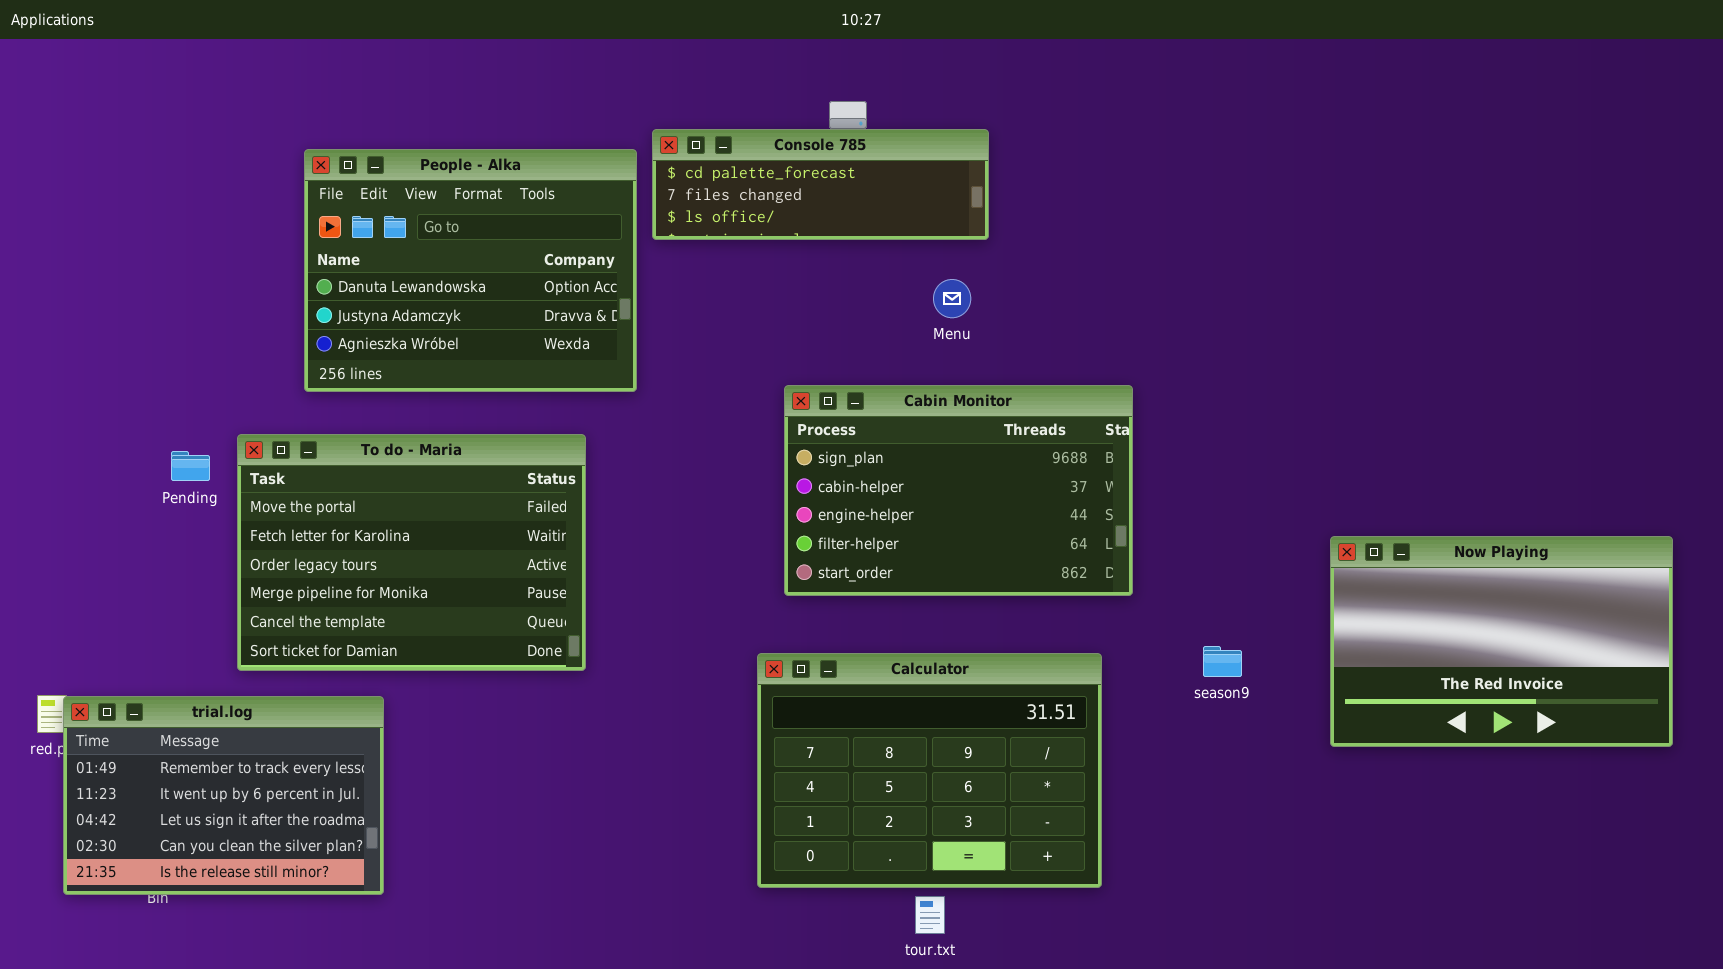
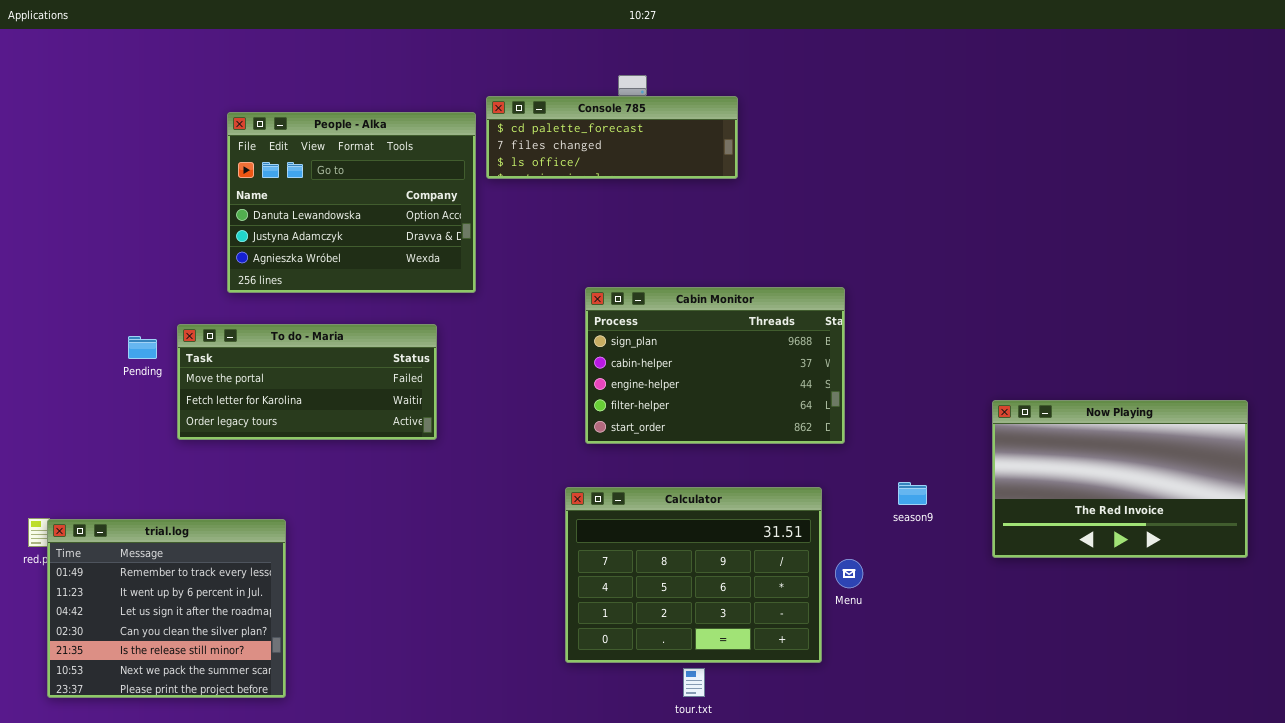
Menu: [933,279,971,318] -> [835,559,863,588], moved
To do - Maria: [237,434,586,671] -> [177,324,437,440], resized
trial.log: [63,696,384,895] -> [47,519,286,698], resized

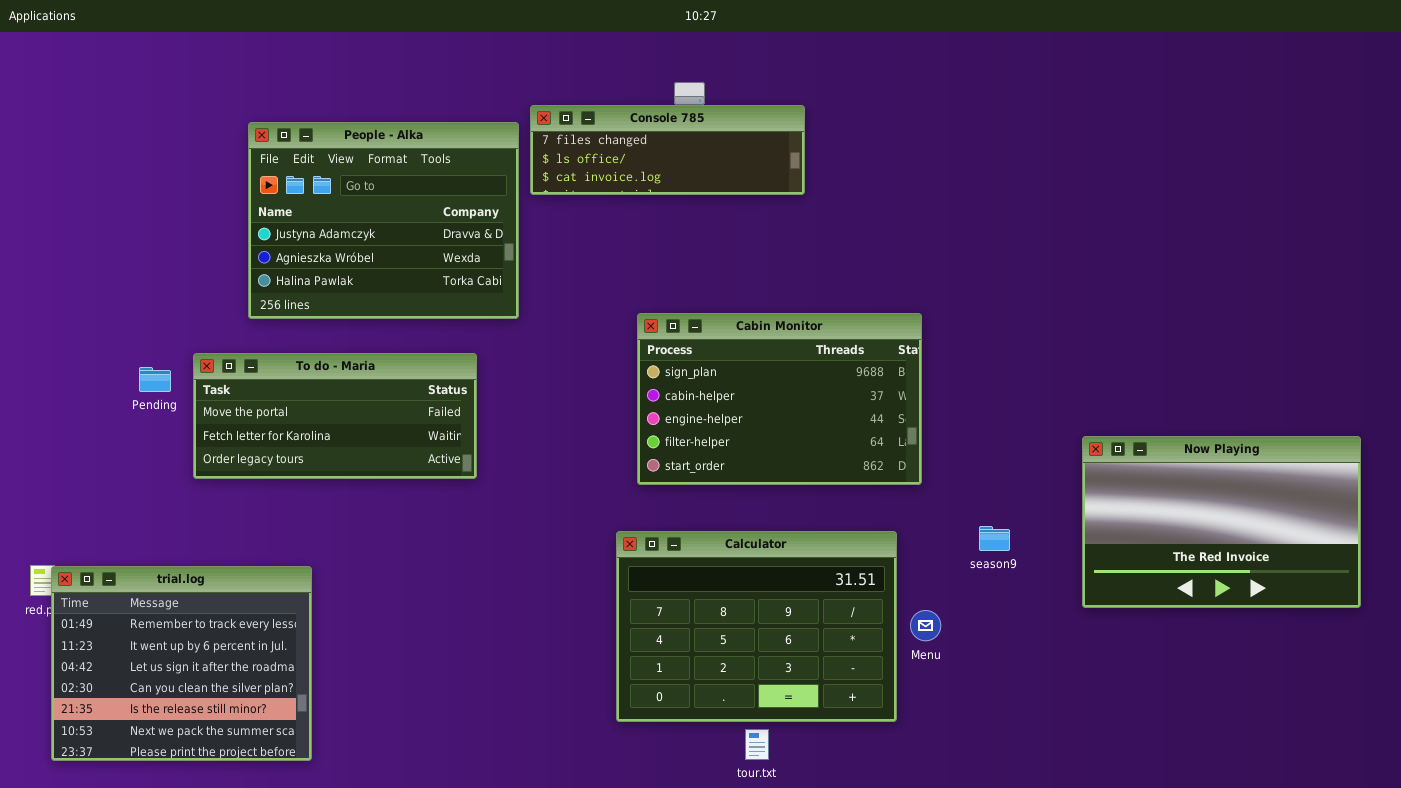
Console 785: [486,96,738,179] -> [530,105,805,195], scrolled down 1 row
People - Alka: [227,112,476,293] -> [248,122,519,319], scrolled down 1 row

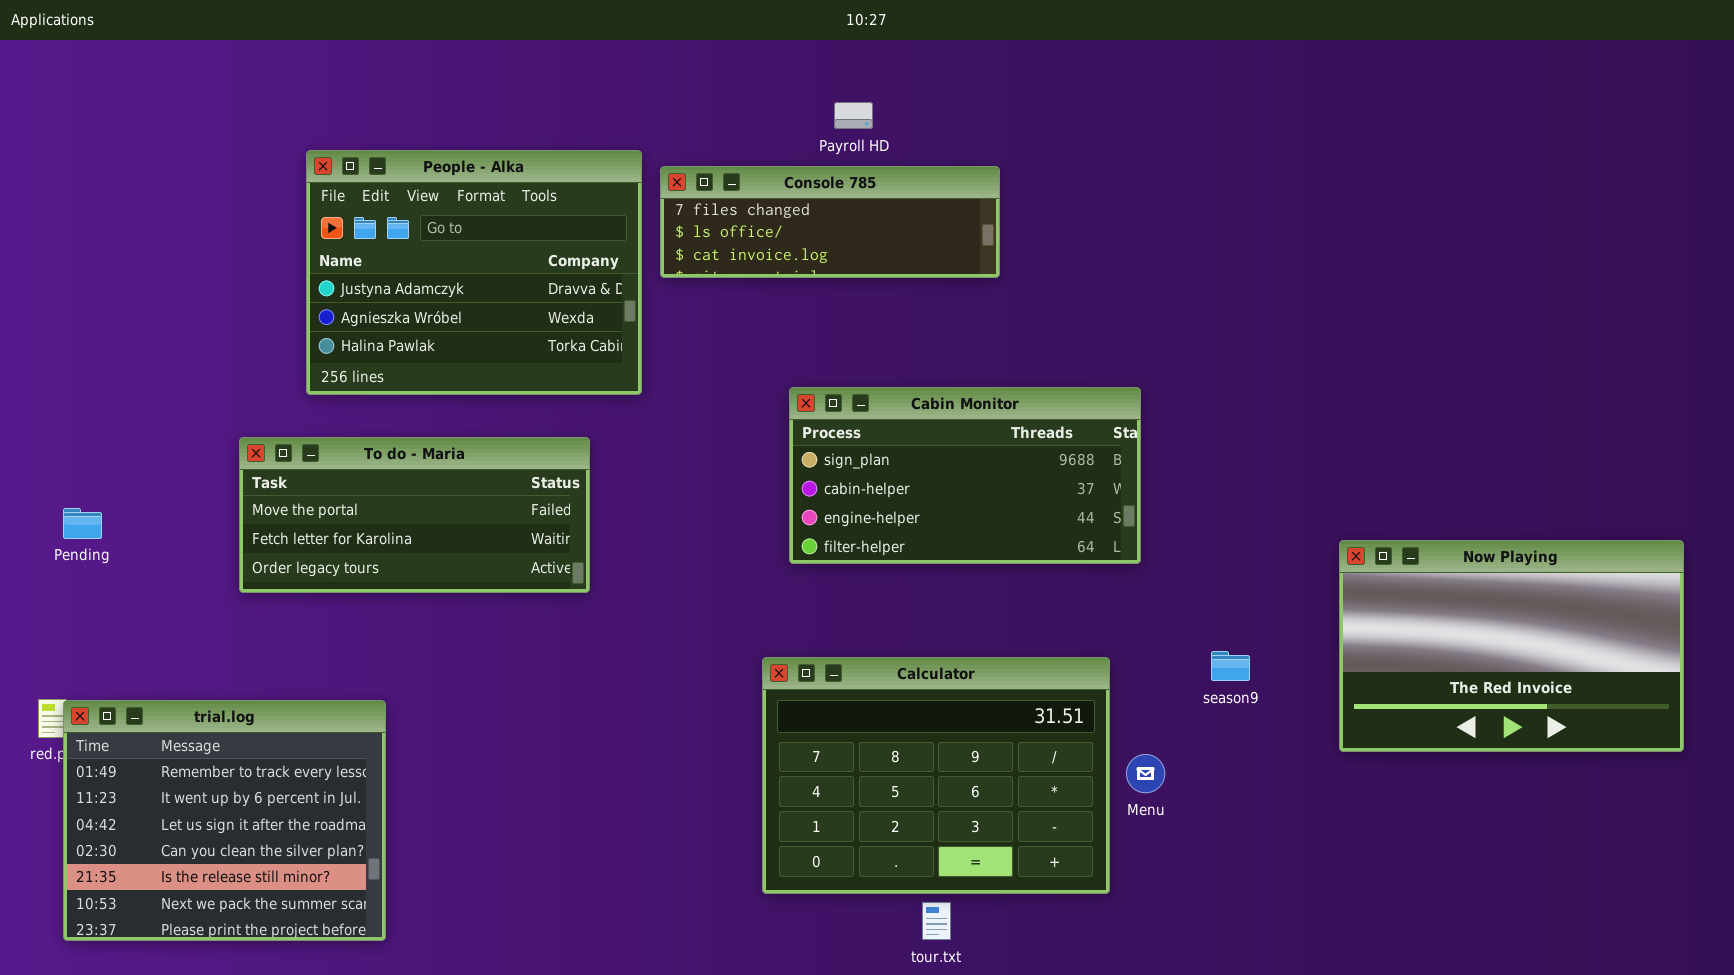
Console 785: [530,105,805,195] -> [660,166,1000,278], moved
Cabin Monitor: [637,313,922,485] -> [789,387,1141,564], resized
Pending: [139,367,171,392] -> [63,508,102,539], moved

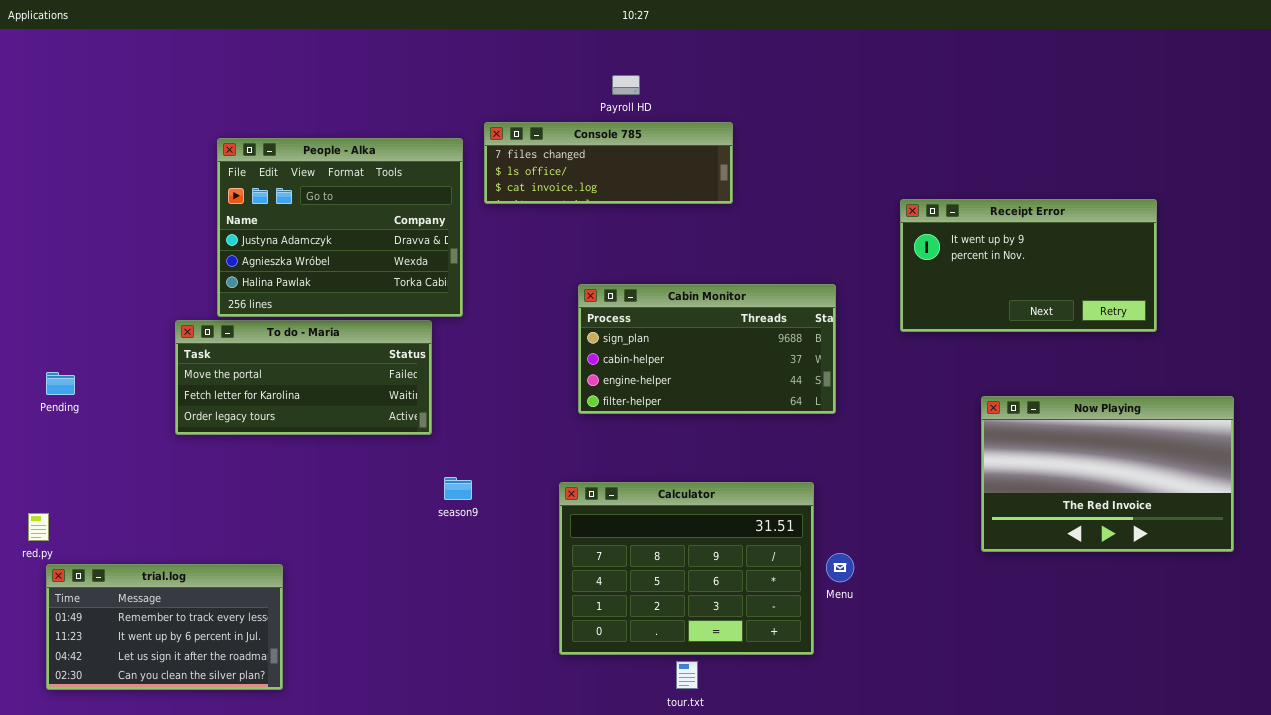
People - Alka: [306,150,642,395] -> [217,138,463,317], moved
Receipt Error: none -> [900,199,1157,332], opened
season9: [1211,651,1250,681] -> [444,477,472,500], moved
trial.log: [63,700,386,941] -> [46,564,283,690], resized

